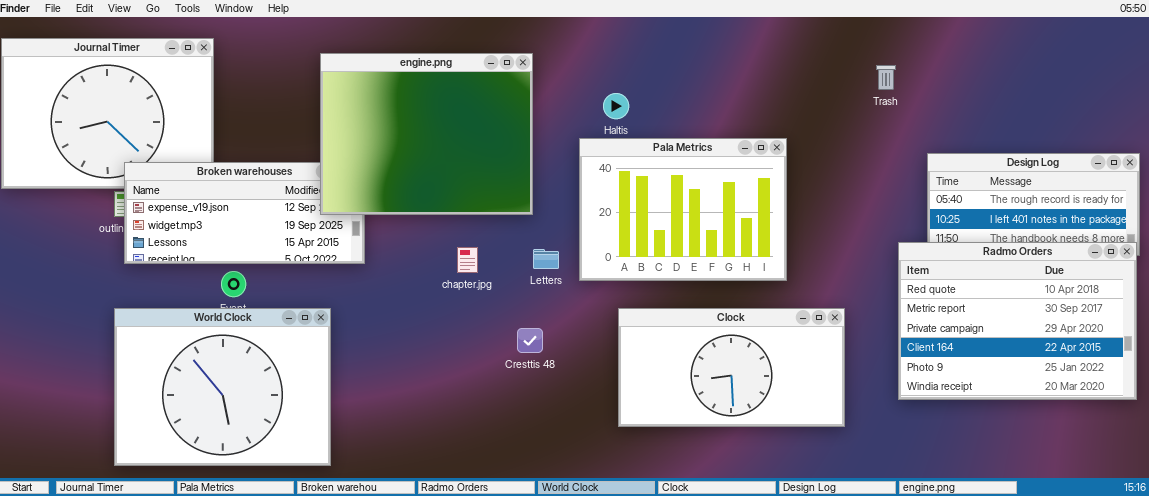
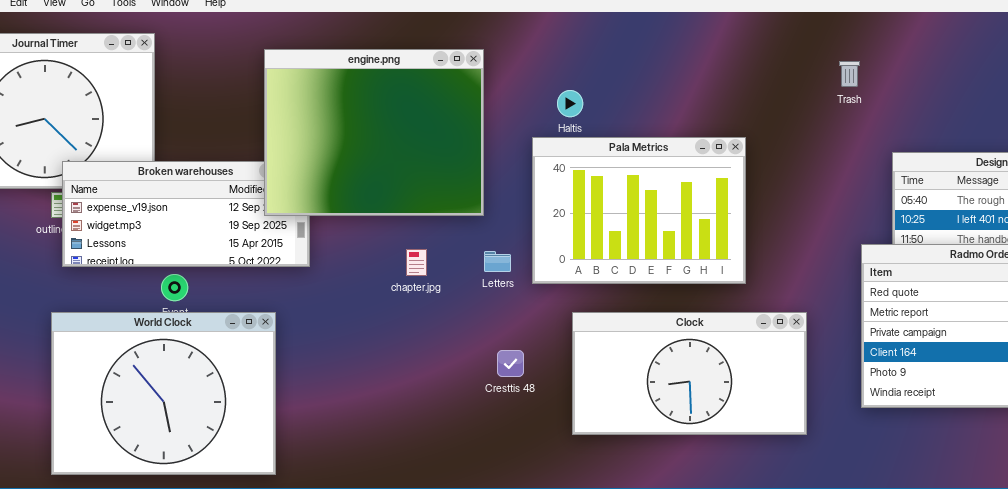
Cresttis 48: [517,328,543,353] -> [497,350,524,377], moved

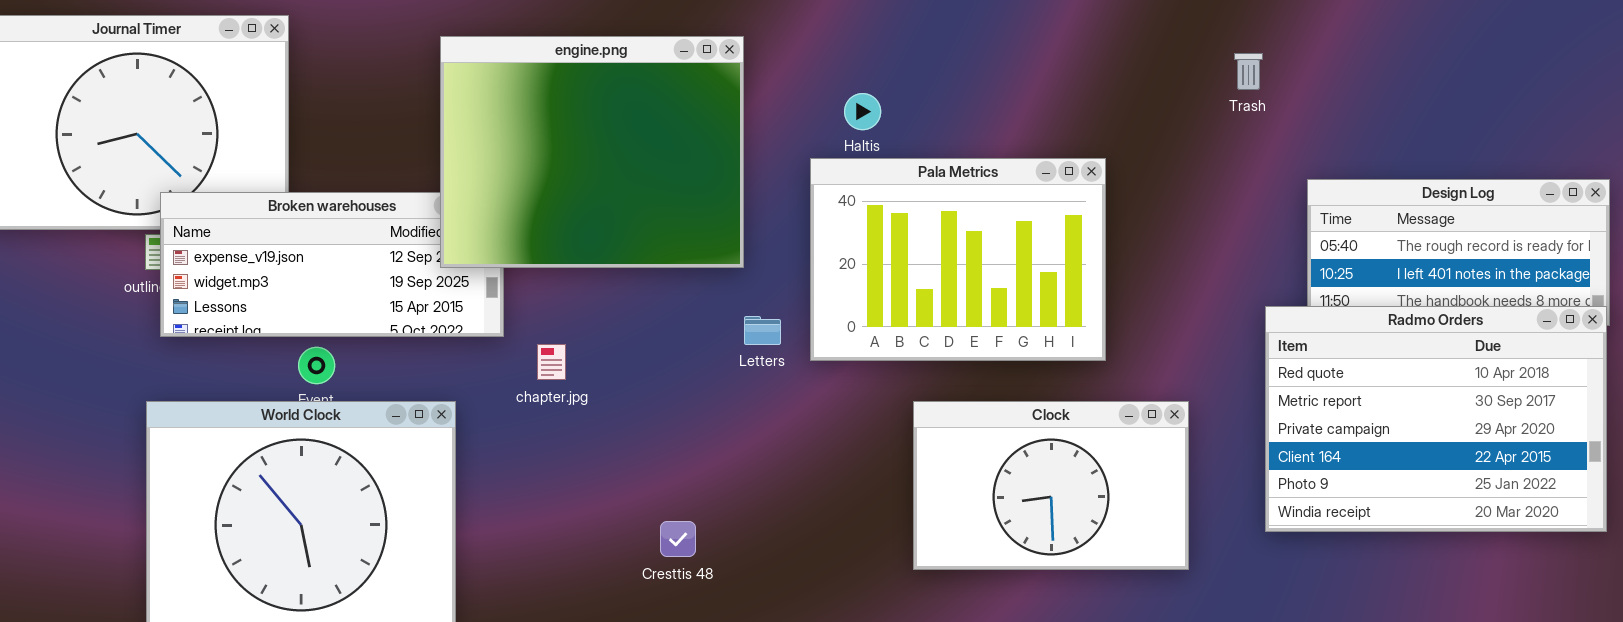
chapter.jpg: [406,249,427,276] -> [537,344,566,380], moved
Clock: [572,312,807,435] -> [913,401,1189,570], resized
Cresttis 48: [497,350,524,377] -> [660,521,696,557], moved

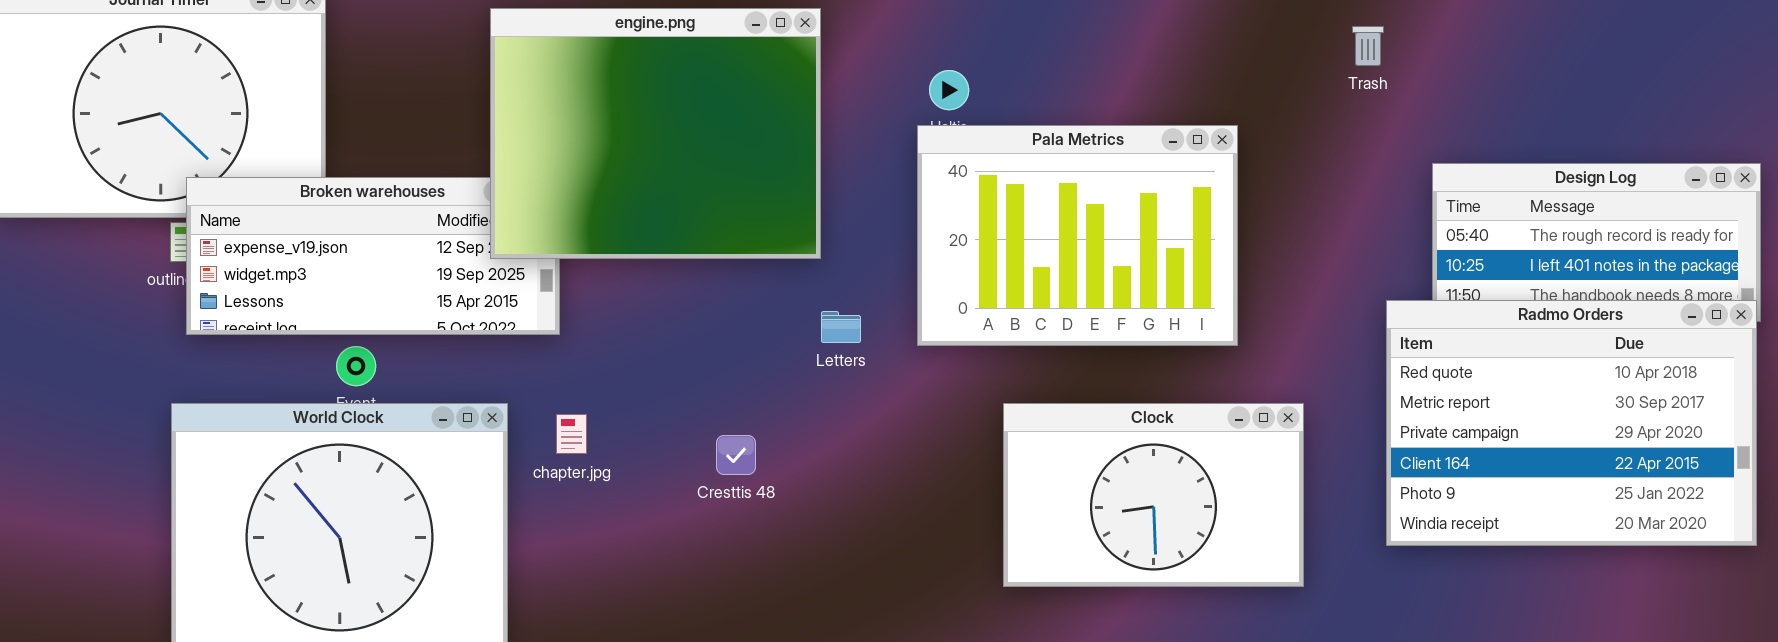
Pala Metrics: [810,158,1106,361] -> [917,125,1238,346], moved
chapter.jpg: [537,344,566,380] -> [556,414,587,454], moved
Cresttis 48: [660,521,696,557] -> [716,435,756,475], moved

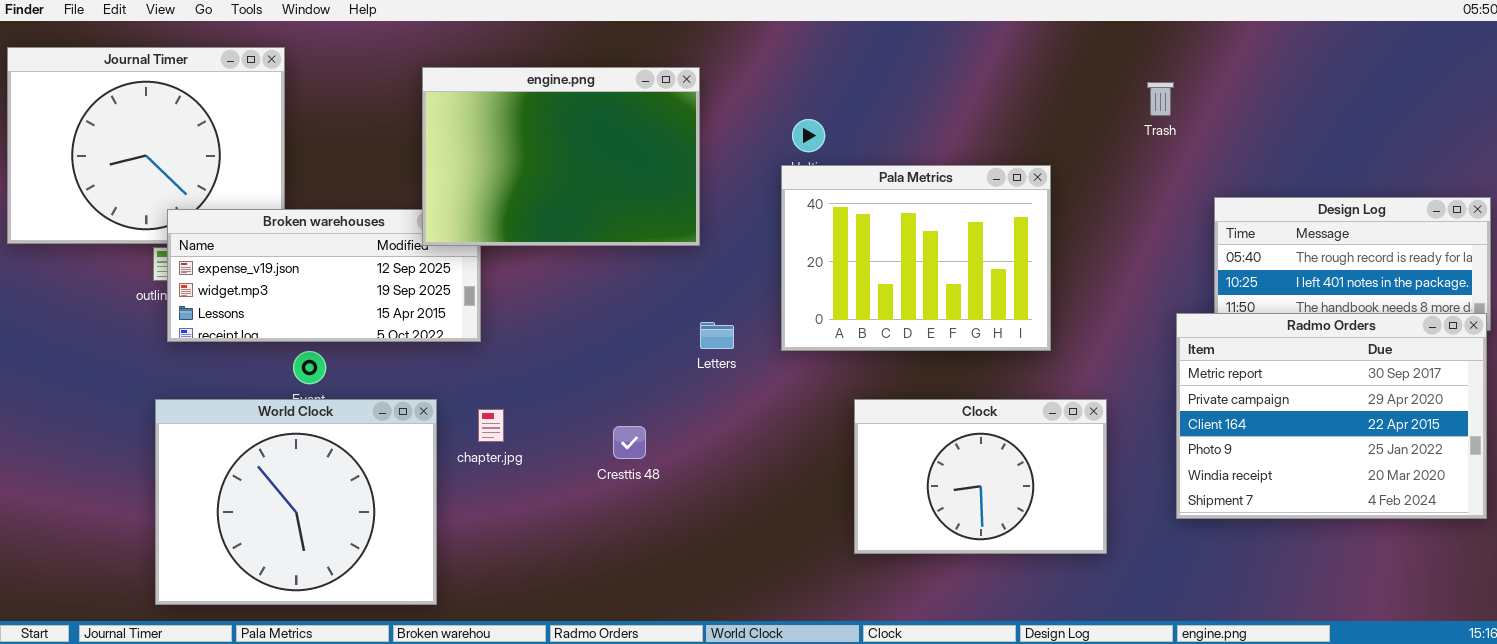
engine.png: [490,8,821,259] -> [422,67,700,246], resized
Radmo Orders: [1386,300,1757,546] -> [1176,313,1487,519], scrolled down 1 row

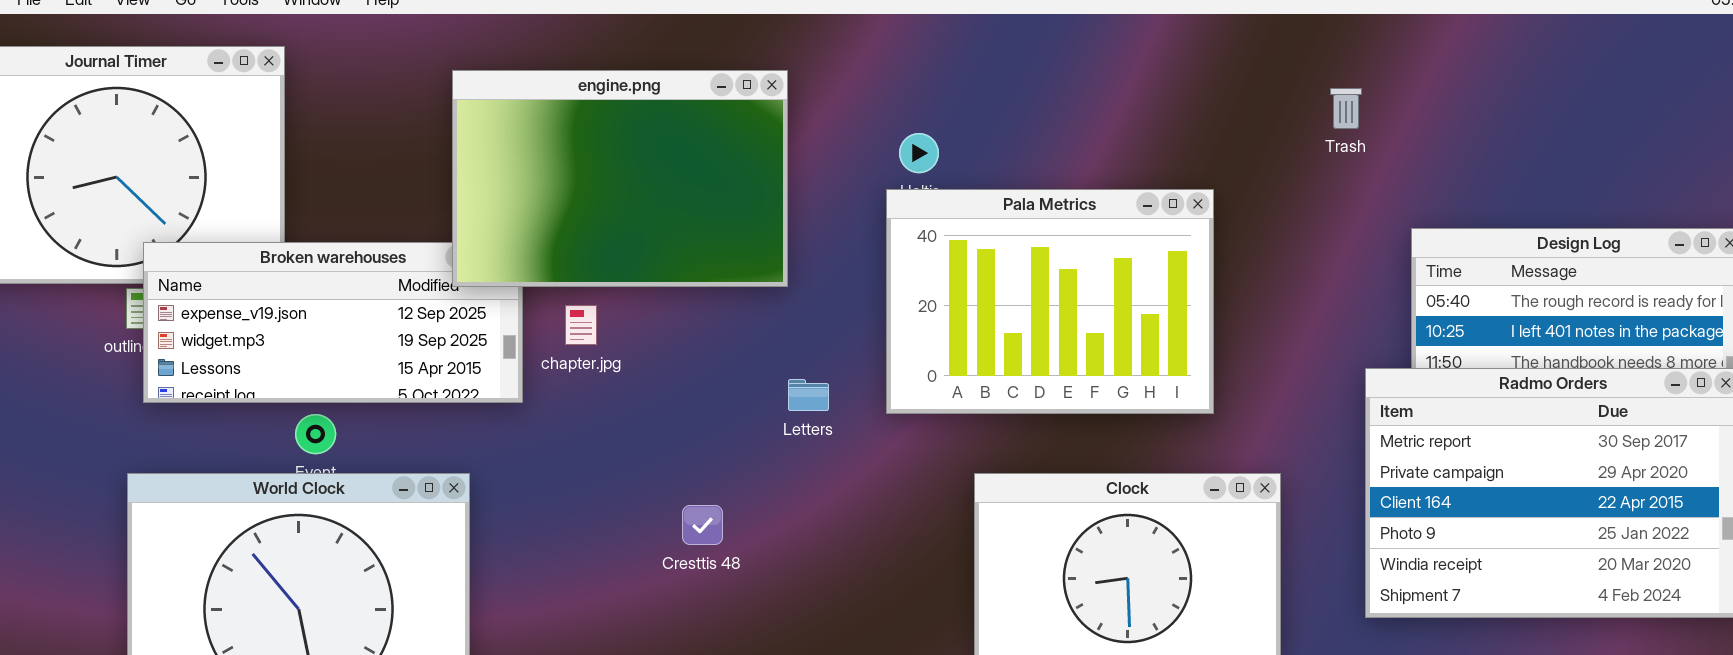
chapter.jpg: [478,409,504,442] -> [565,305,597,345], moved

